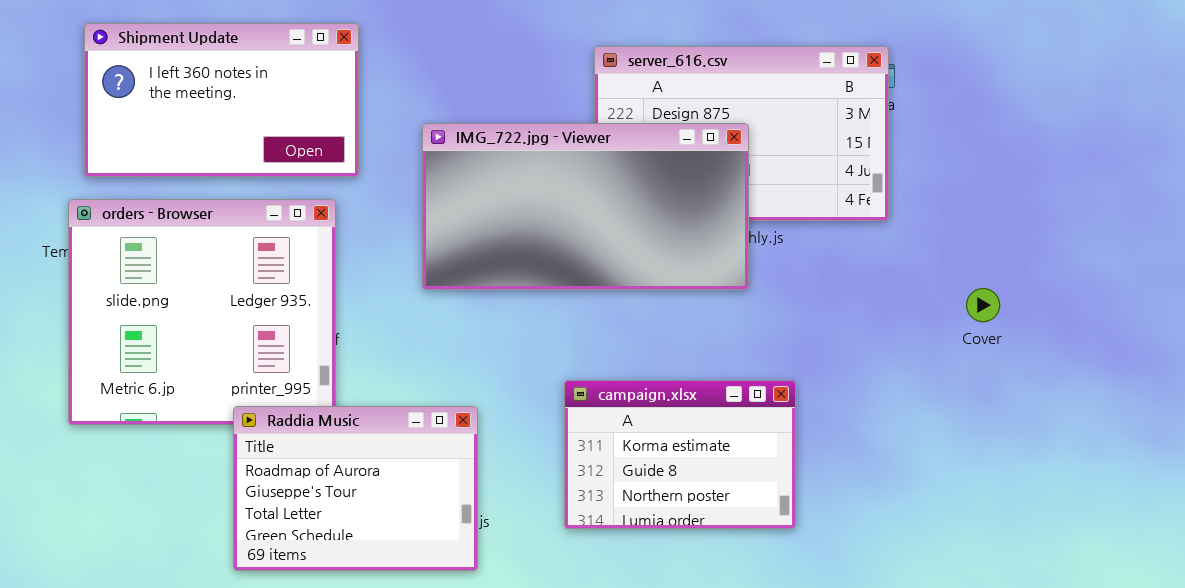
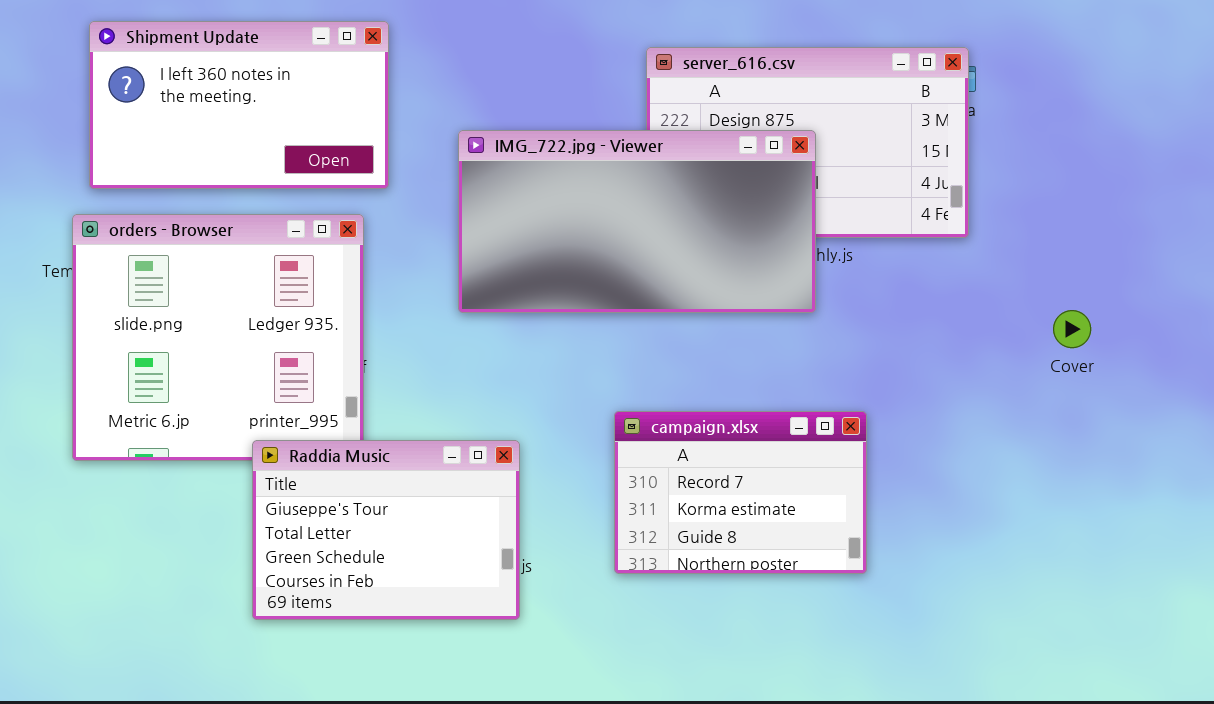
campaign.xlsx: [564,380,796,529] -> [614,411,867,574], scrolled up 1 row
Raddia Music: [233,406,478,571] -> [252,440,520,620], scrolled down 1 row

